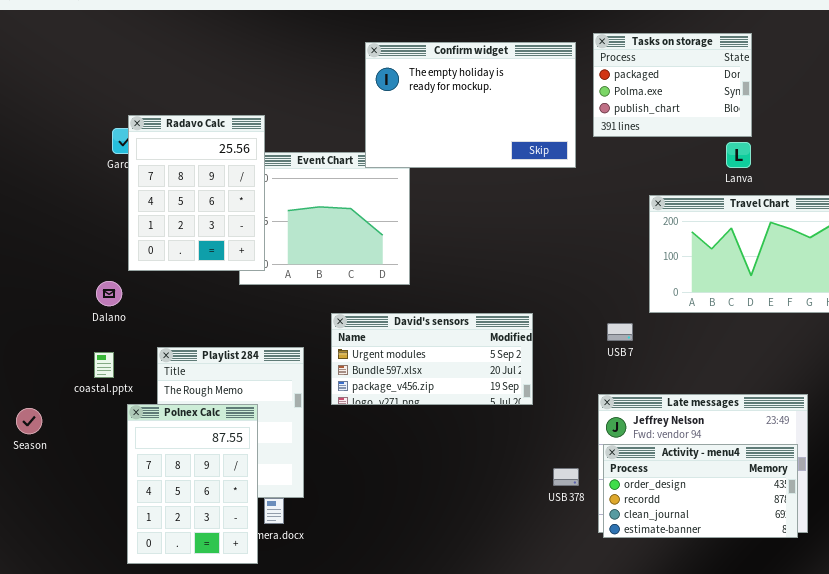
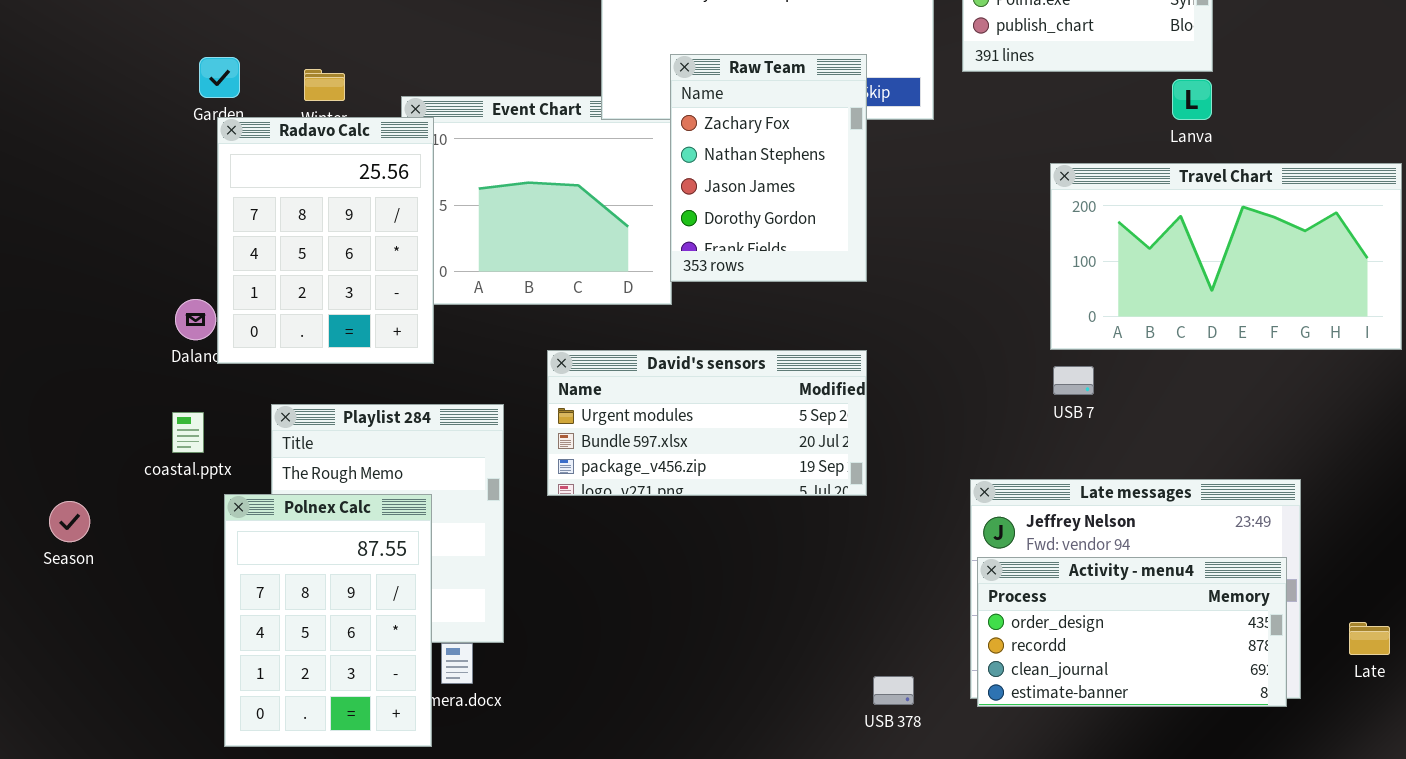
Radavo Calc: [128,115,265,271] -> [217,117,434,364], moved
Raw Team: none -> [670,54,867,282], opened
USB 7: [607,323,633,341] -> [1053,366,1094,395], moved
USB 378: [553,468,579,486] -> [873,676,914,705], moved

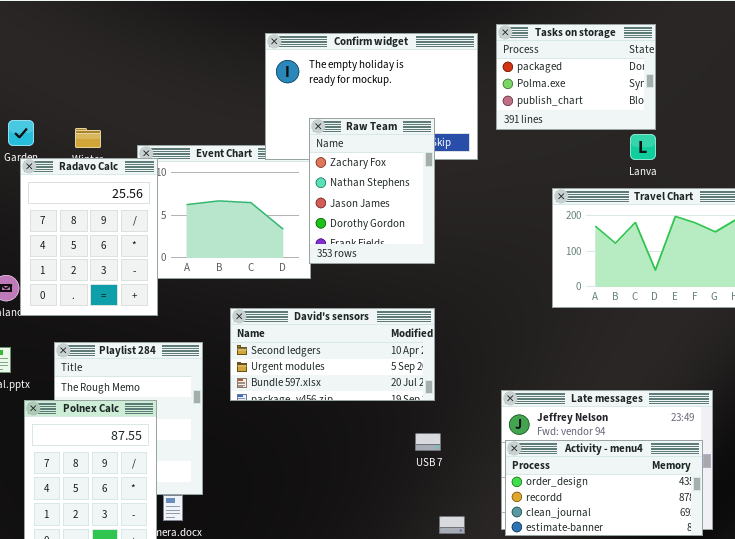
David's sensors: [547,350,867,496] -> [230,308,435,401], scrolled up 1 row
USB 7: [1053,366,1094,395] -> [415,433,441,451], moved

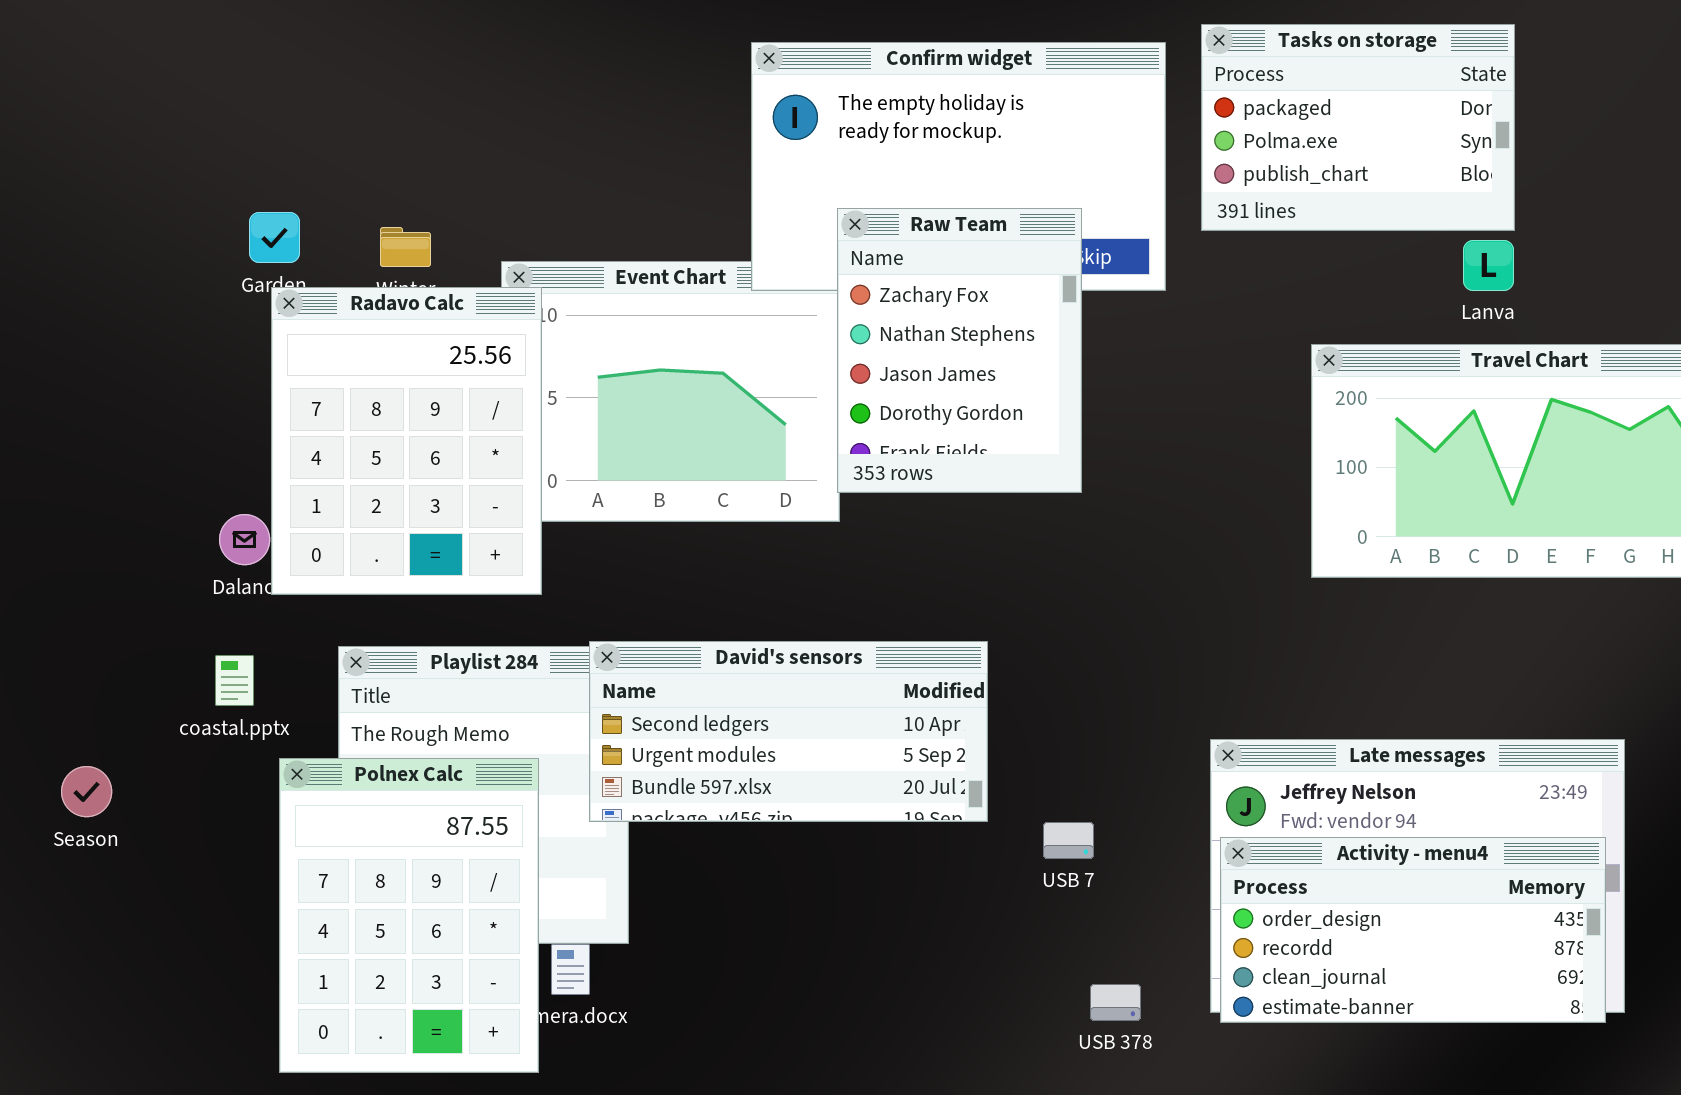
David's sensors: [230,308,435,401] -> [589,641,988,822], moved

